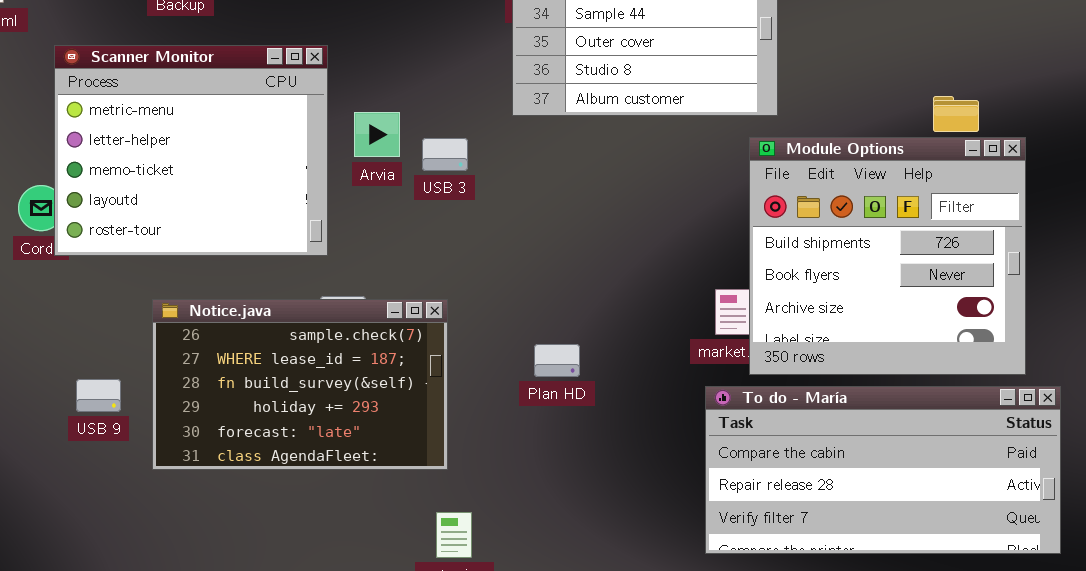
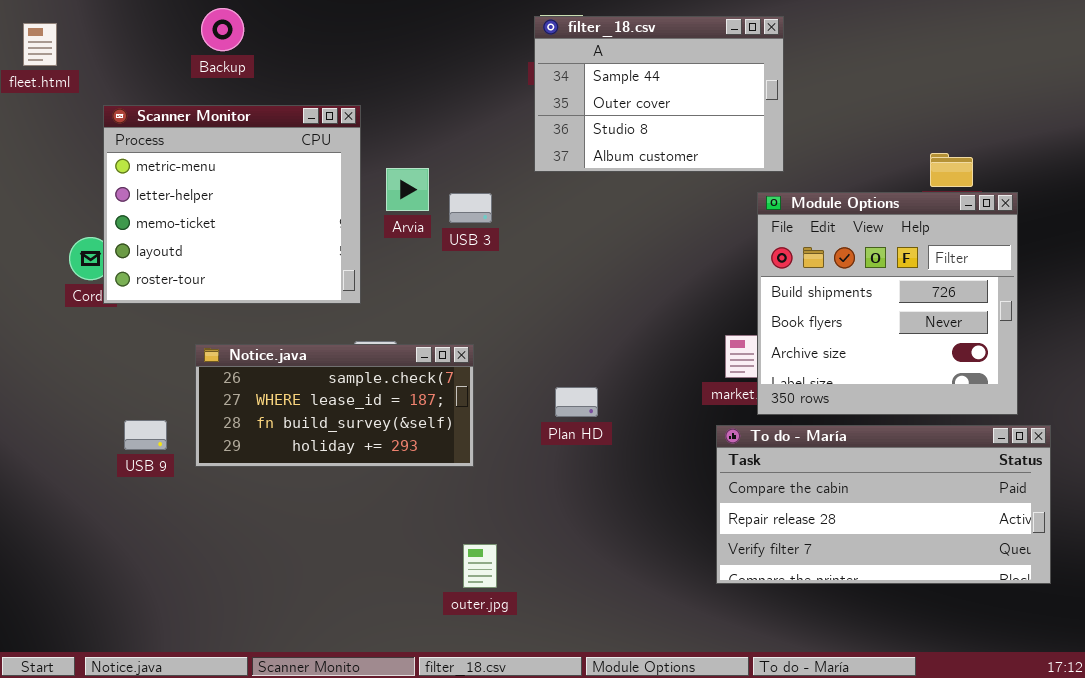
Notice.java: [152,299,448,470] -> [195,344,474,467], resized

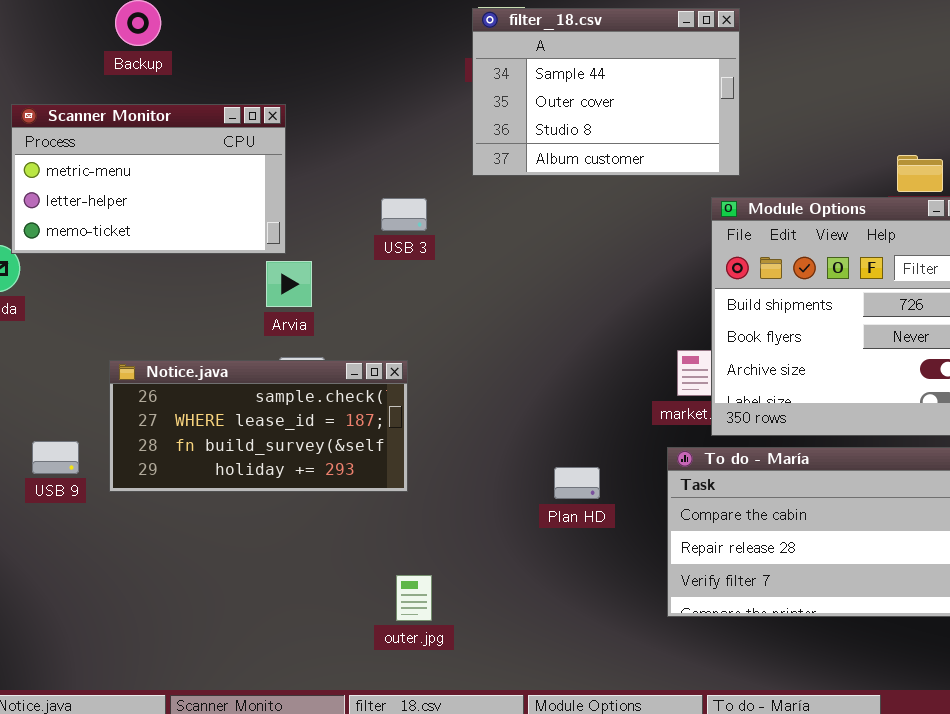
Scanner Monitor: [103,105,361,304] -> [11,104,286,254], resized
Arvia: [386,168,429,211] -> [266,261,312,307], moved
Plan HD: [555,387,598,417] -> [554,467,600,499], moved

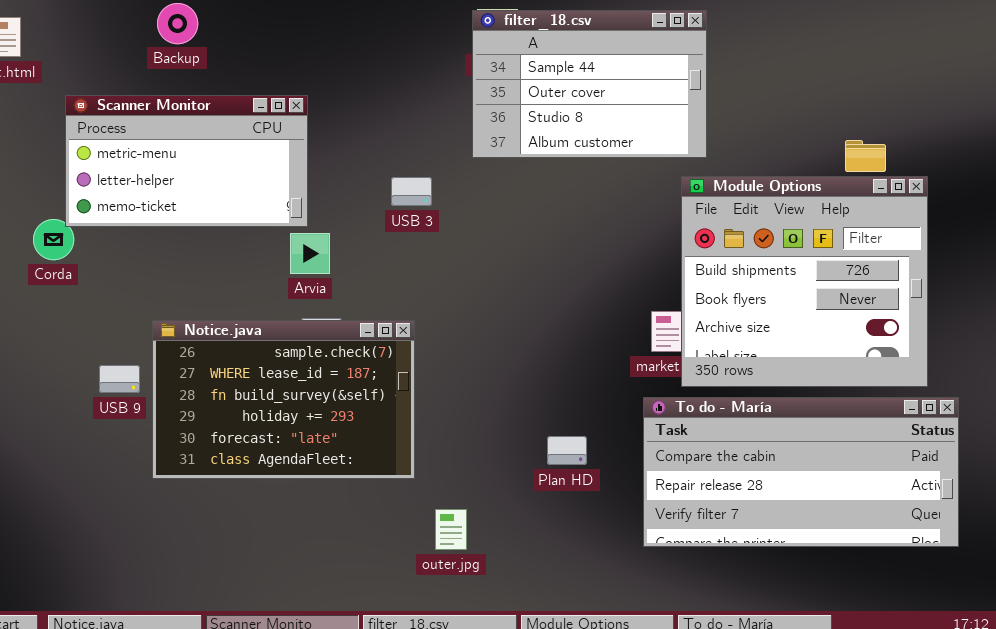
Notice.java: [109,360,408,492] -> [152,320,415,479], resized
USB 9: [32,441,79,474] -> [99,365,140,393], moved
Plan HD: [554,467,600,499] -> [547,436,587,465], moved
outer.jpg: [396,575,432,621] -> [435,509,467,550], moved

